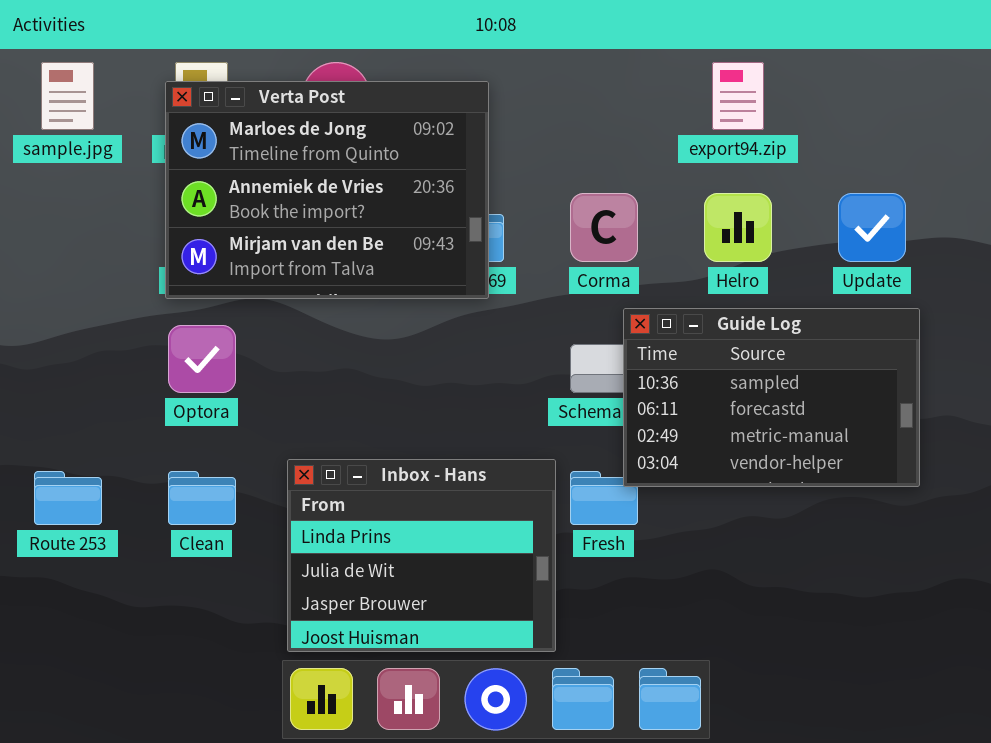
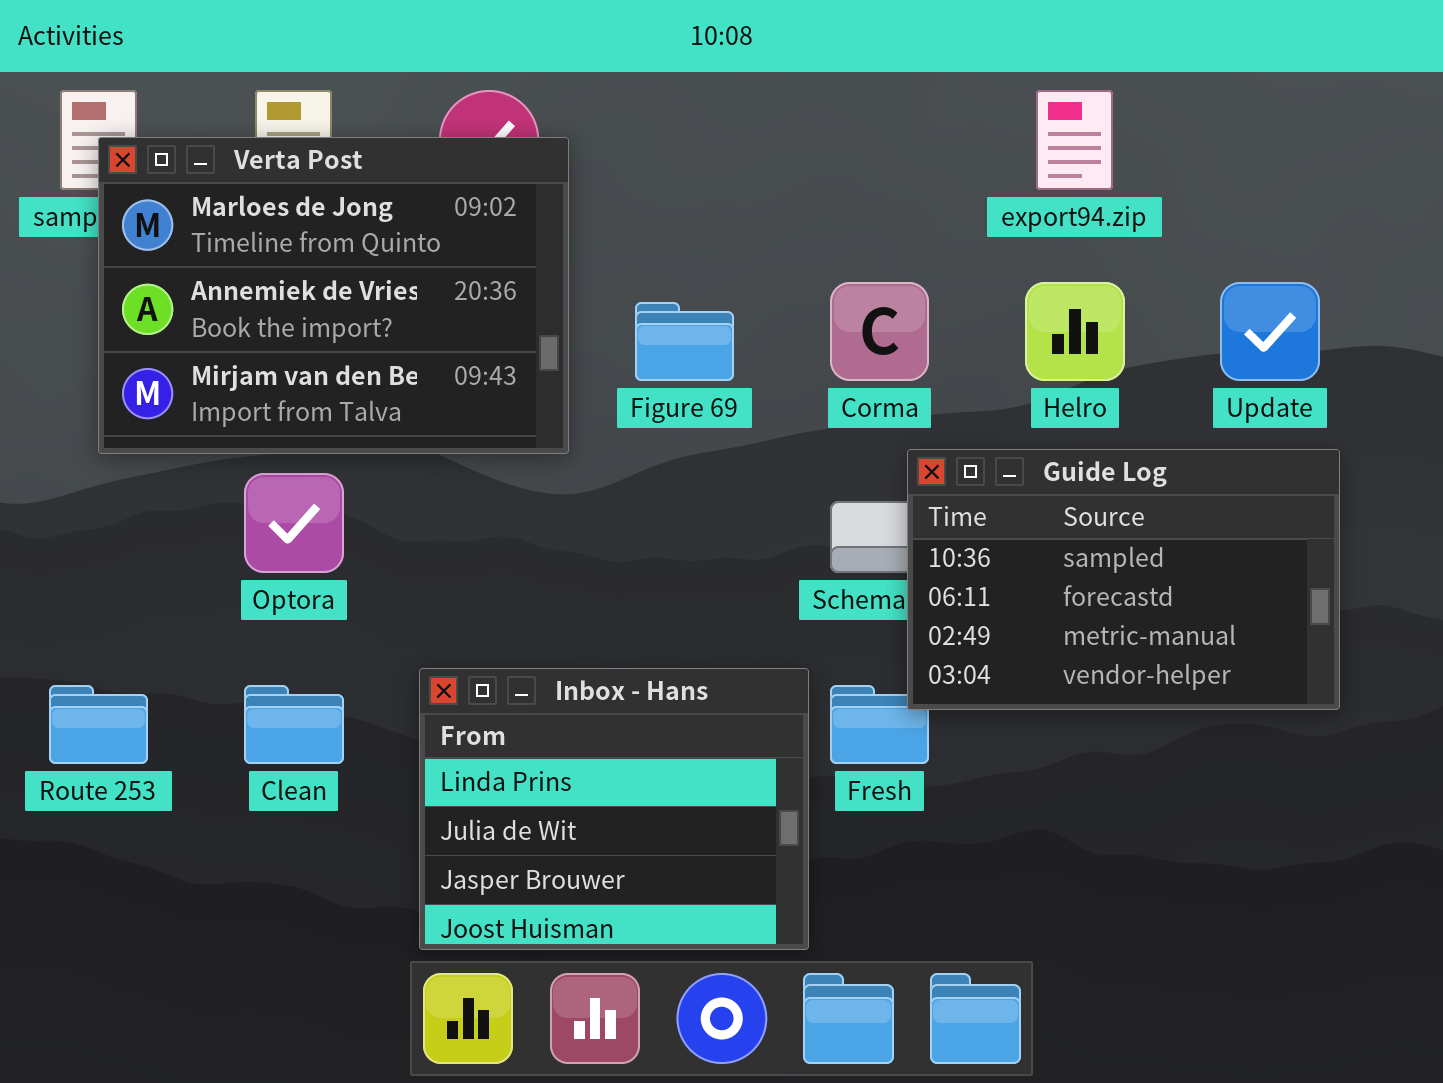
Verta Post: [165,81,489,299] -> [98,137,569,454], moved

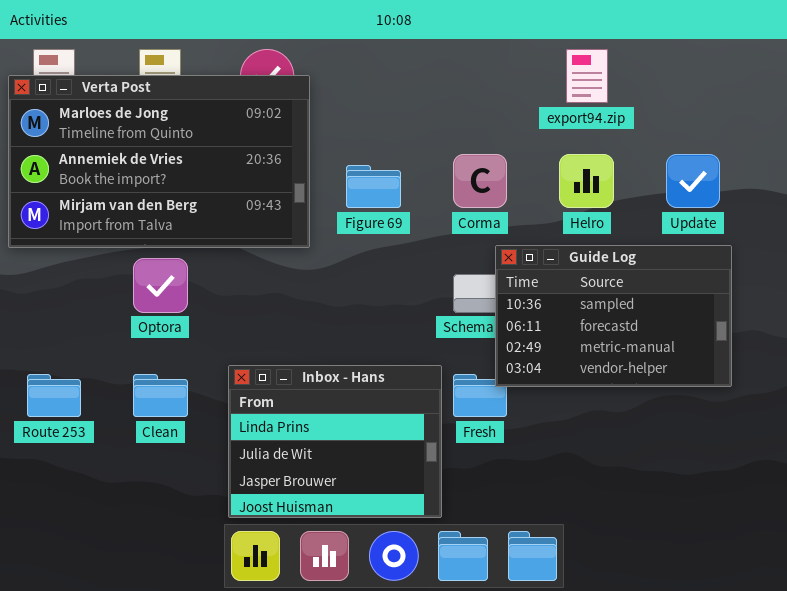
Verta Post: [98,137,569,454] -> [8,75,310,248], resized

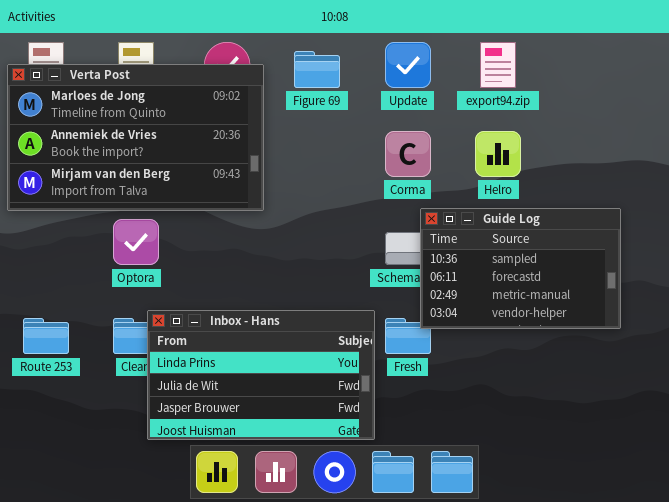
Update: [666,154,720,208] -> [385,42,431,88], moved
Figure 69: [346,165,401,208] -> [294,51,340,88], moved
Inbox - Hans: [228,365,442,518] -> [147,310,375,440], resized

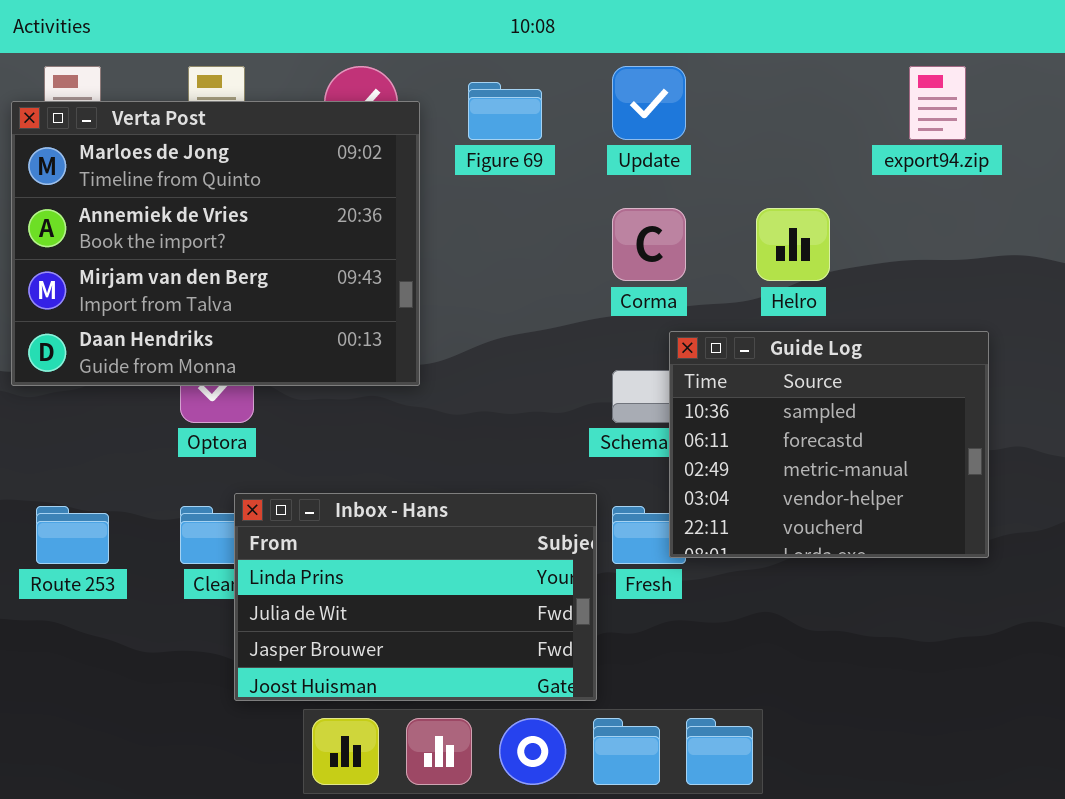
export94.zip: [480,42,516,88] -> [909,66,966,140], moved
Verta Post: [7,64,264,211] -> [11,101,420,386], resized
Guide Log: [420,208,621,329] -> [669,331,989,558], resized

